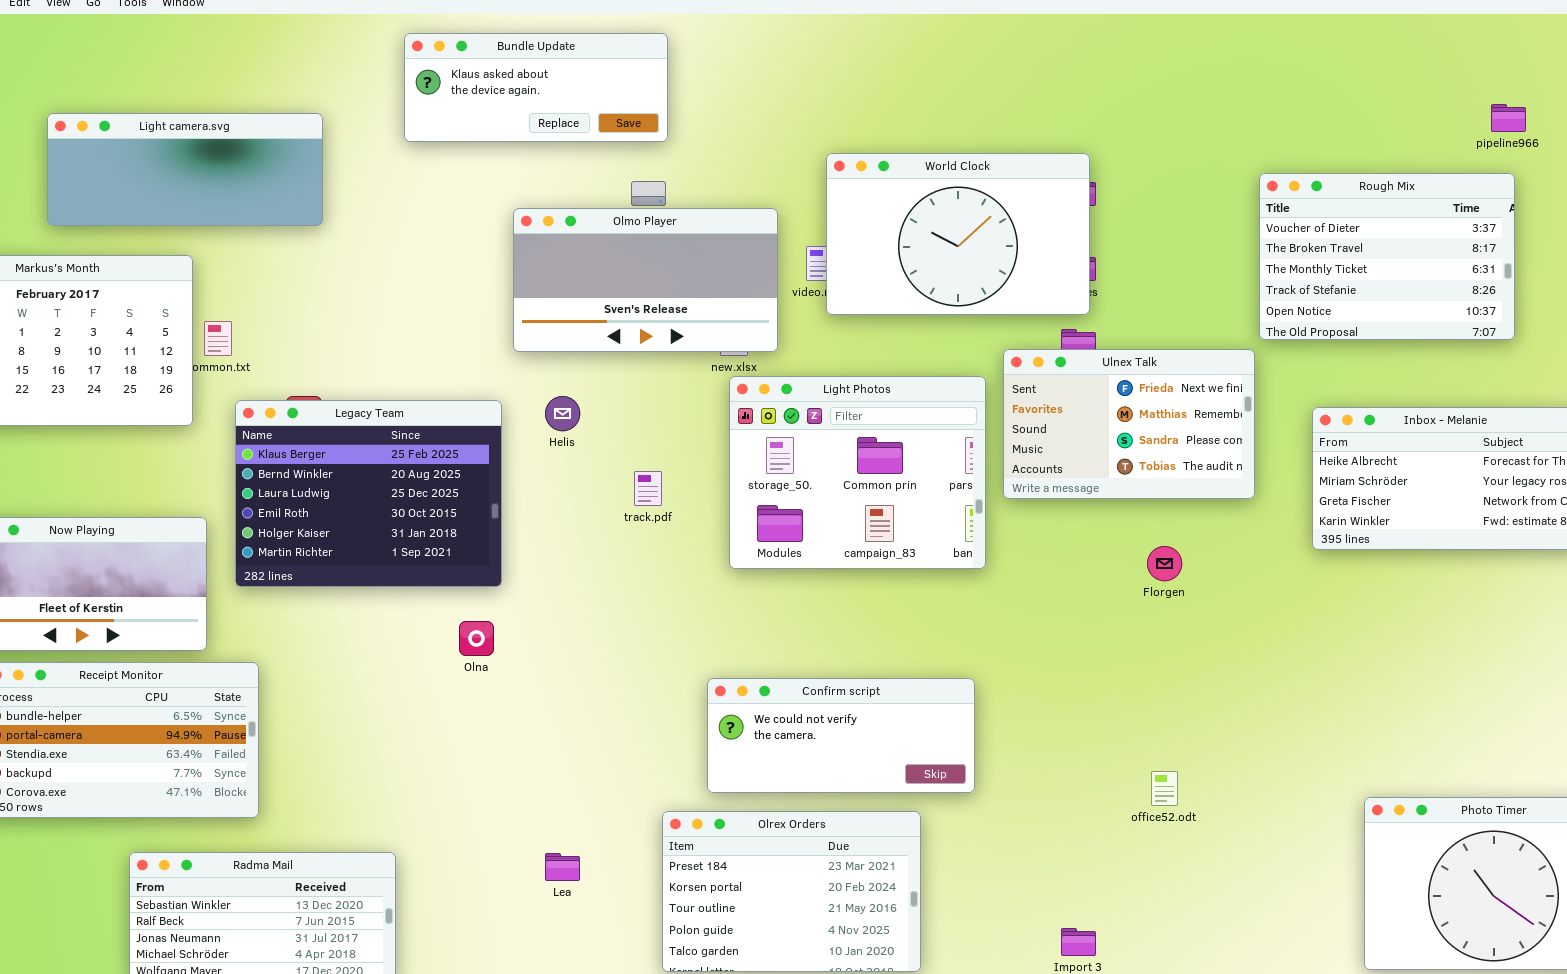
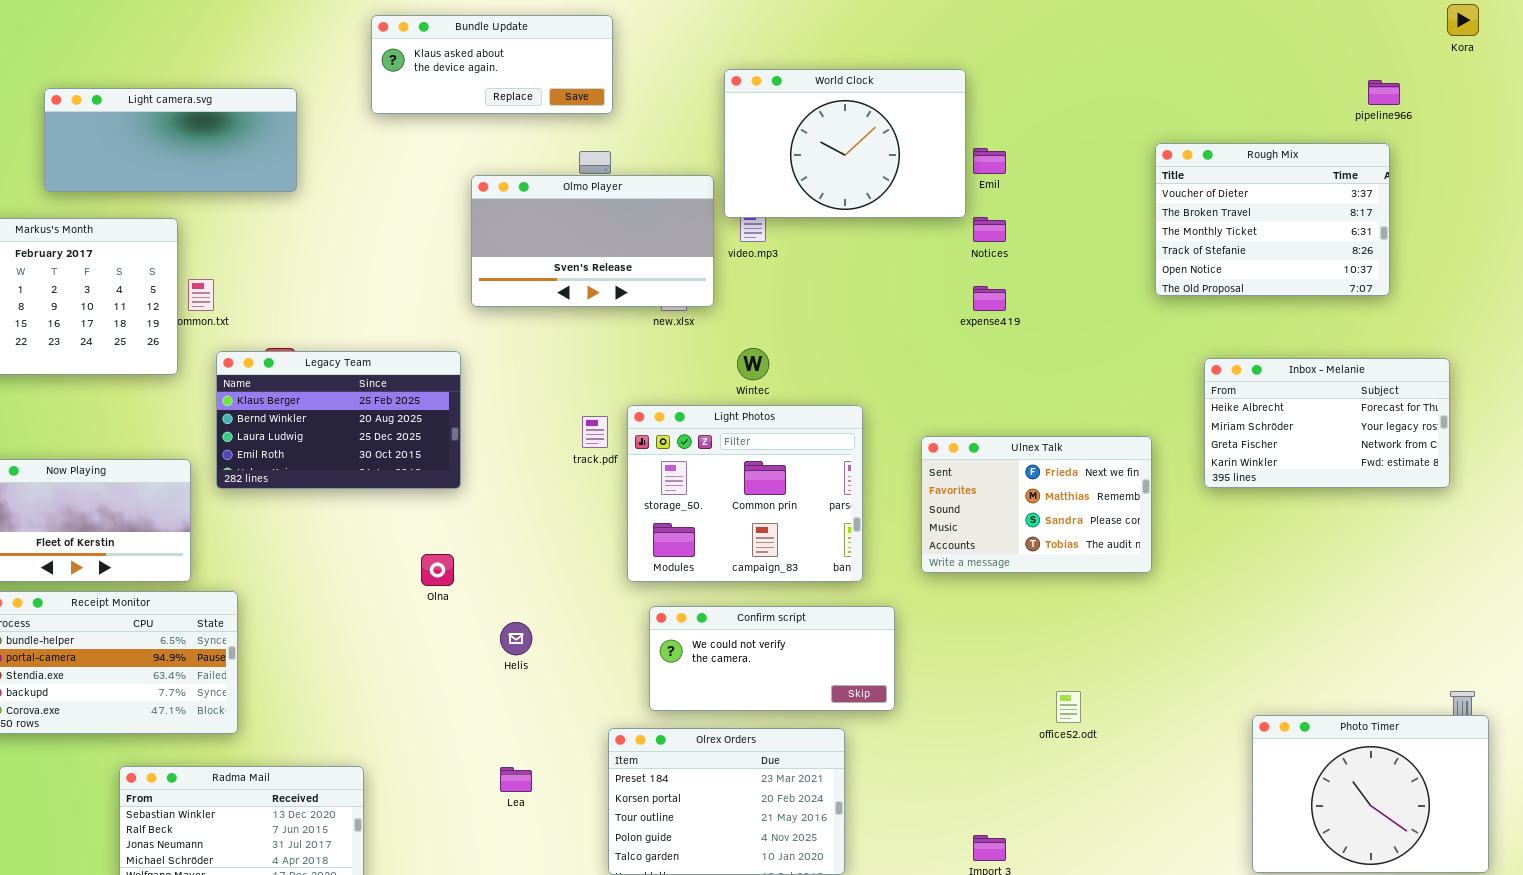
World Clock: [826,153,1090,315] -> [724,69,966,218], moved
Ulnex Talk: [1003,349,1255,499] -> [921,436,1152,573], moved
Light Photos: [729,376,986,569] -> [627,405,863,582], moved
Helis: [545,396,580,431] -> [500,622,532,655], moved
Legacy Team: [235,400,502,587] -> [216,351,461,489], resized

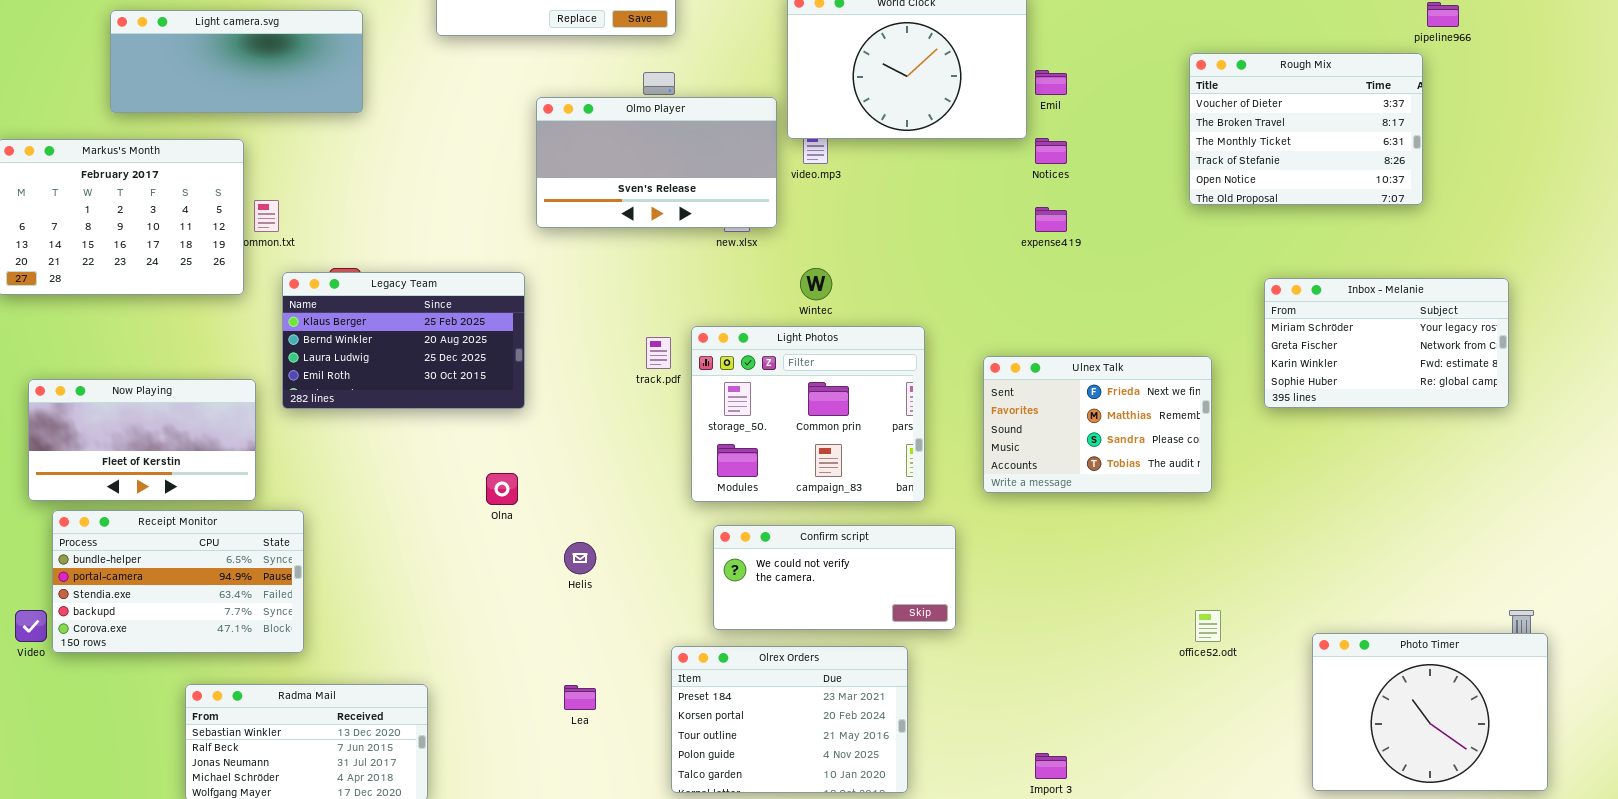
Rough Mix: [1155,143,1390,296] -> [1189,53,1423,205], moved
Inbox - Melanie: [1204,358,1450,488] -> [1264,278,1509,408], scrolled down 1 row
office52.odt: [1056,691,1081,723] -> [1195,610,1221,642], moved

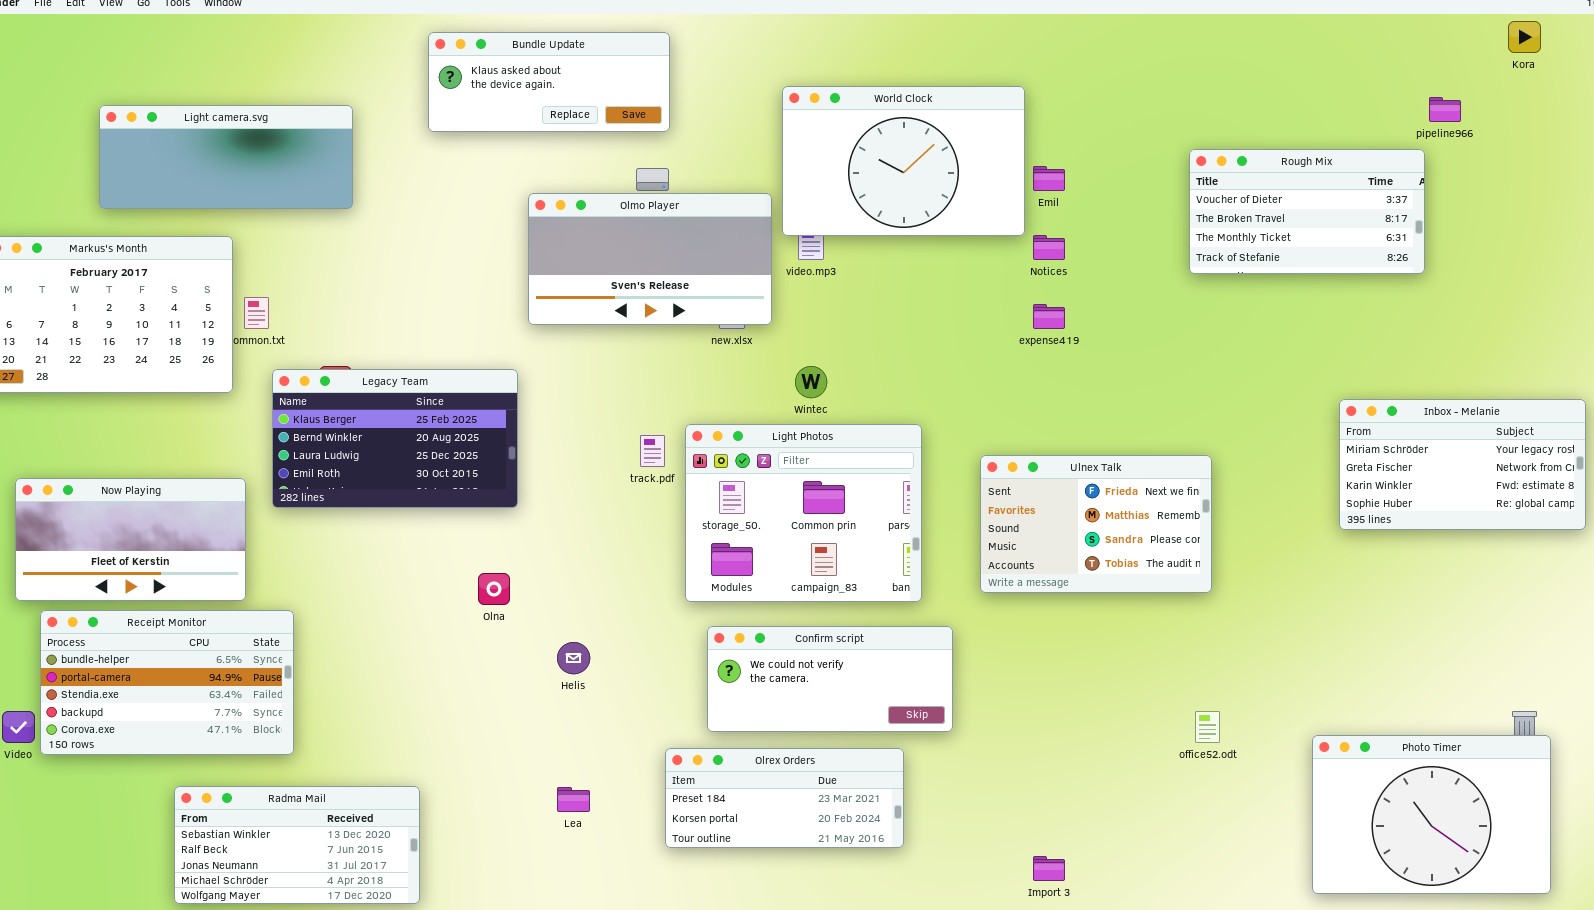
Rough Mix: [1189,53,1423,205] -> [1189,149,1425,274], resized
Inbox - Melanie: [1264,278,1509,408] -> [1339,399,1586,530], moved
Olrex Orders: [671,646,908,793] -> [665,748,904,848], resized

